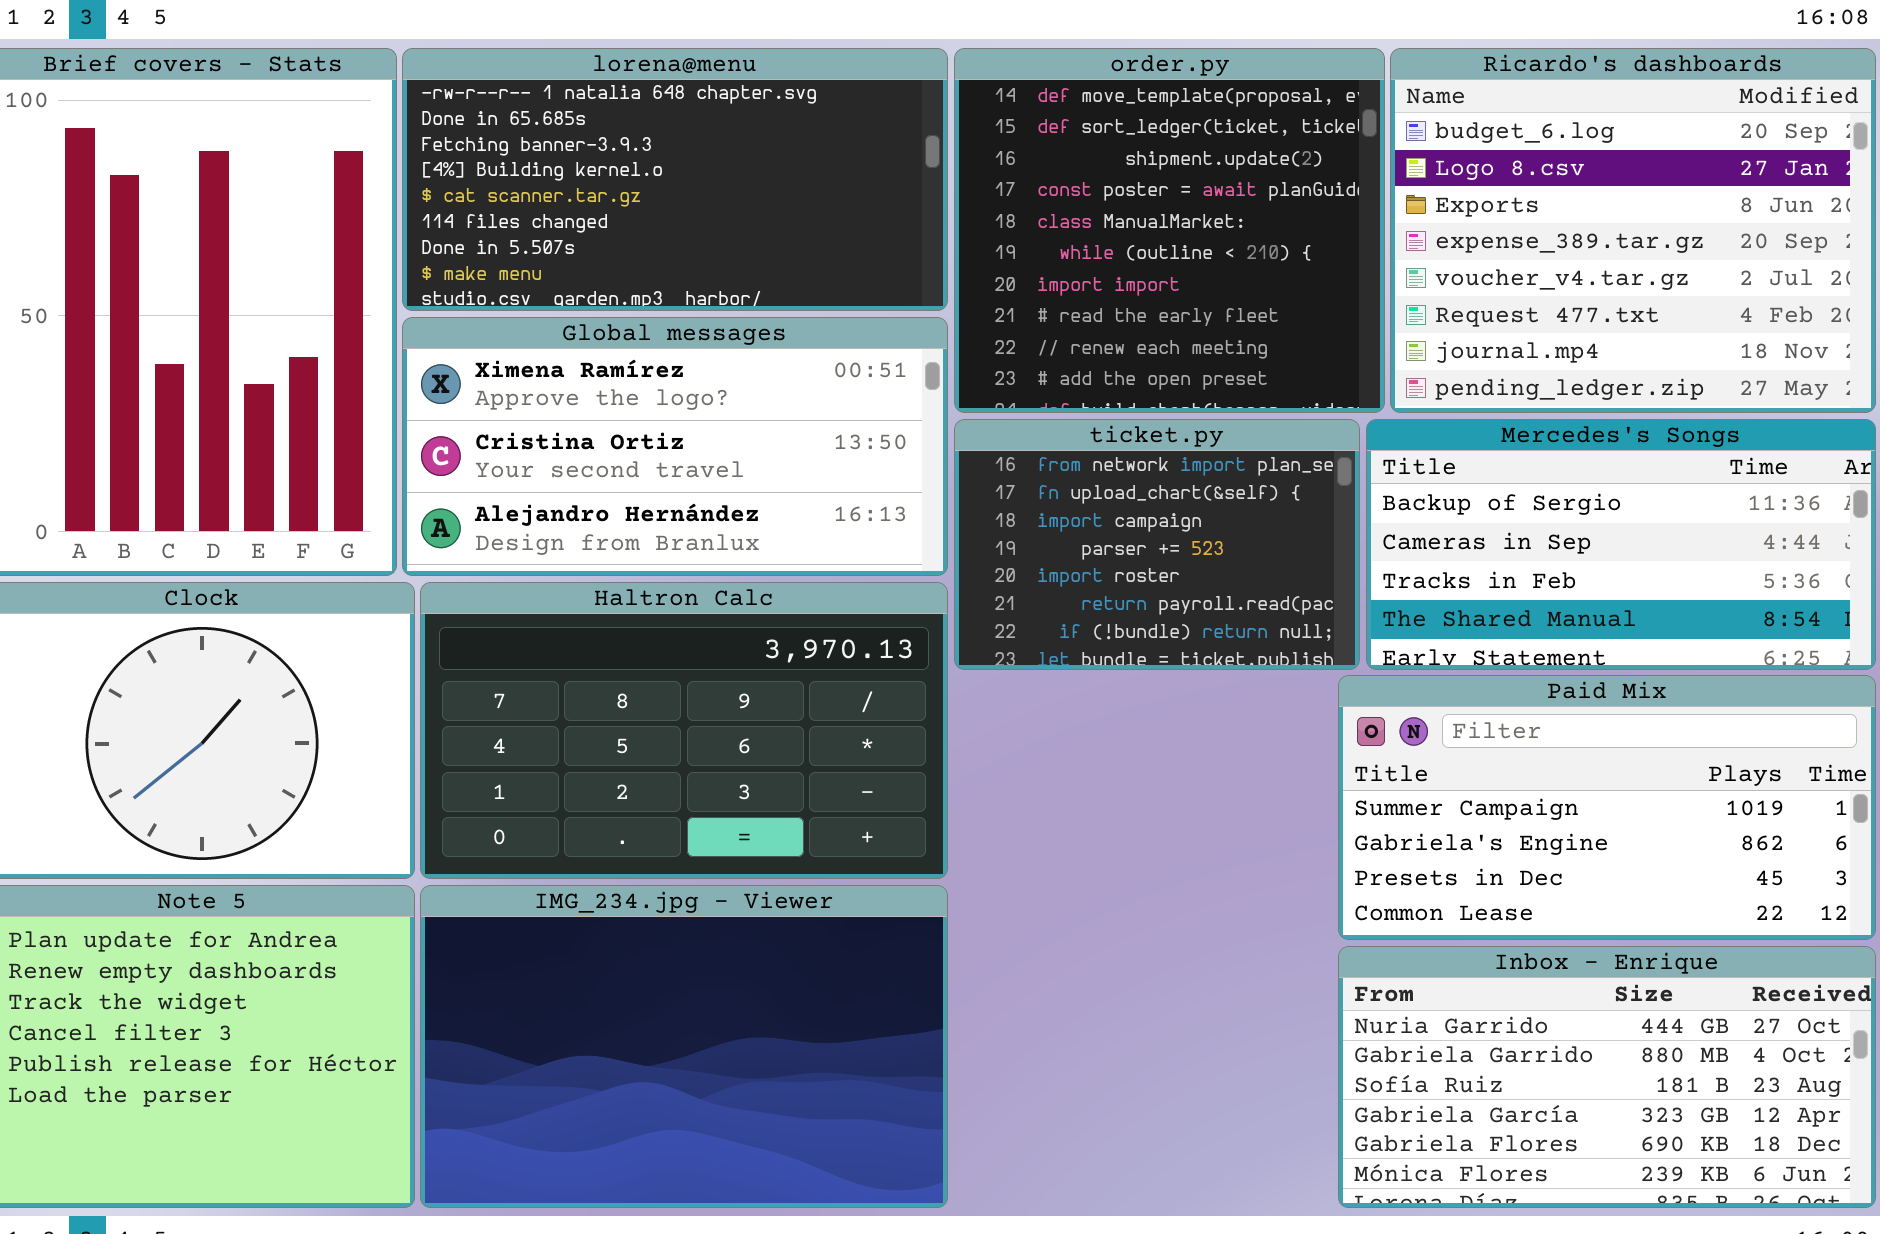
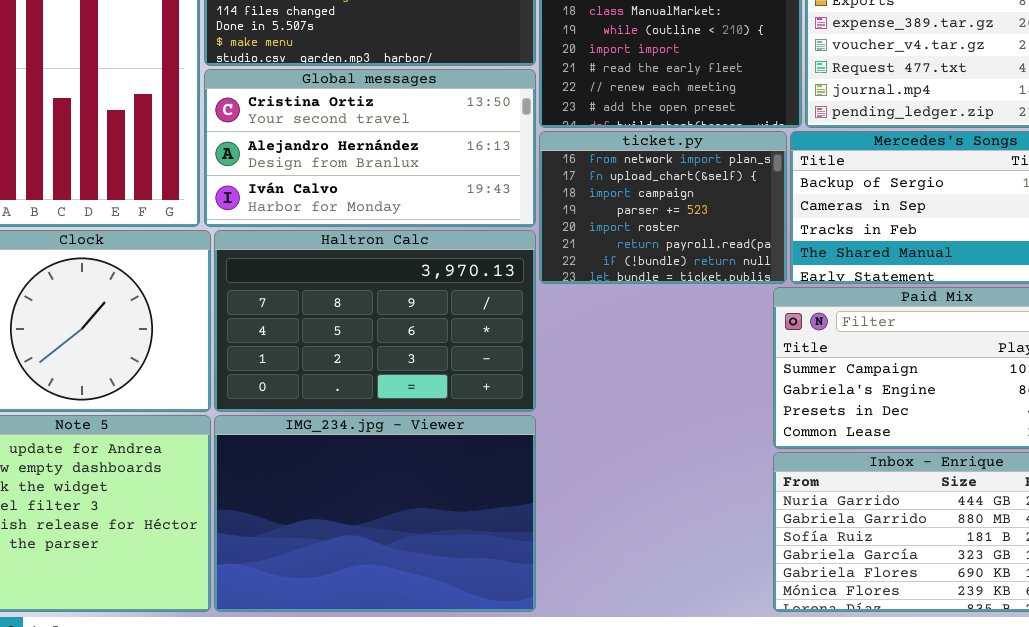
Global messages: [402,317,948,576] -> [204,69,536,227], scrolled down 1 row

